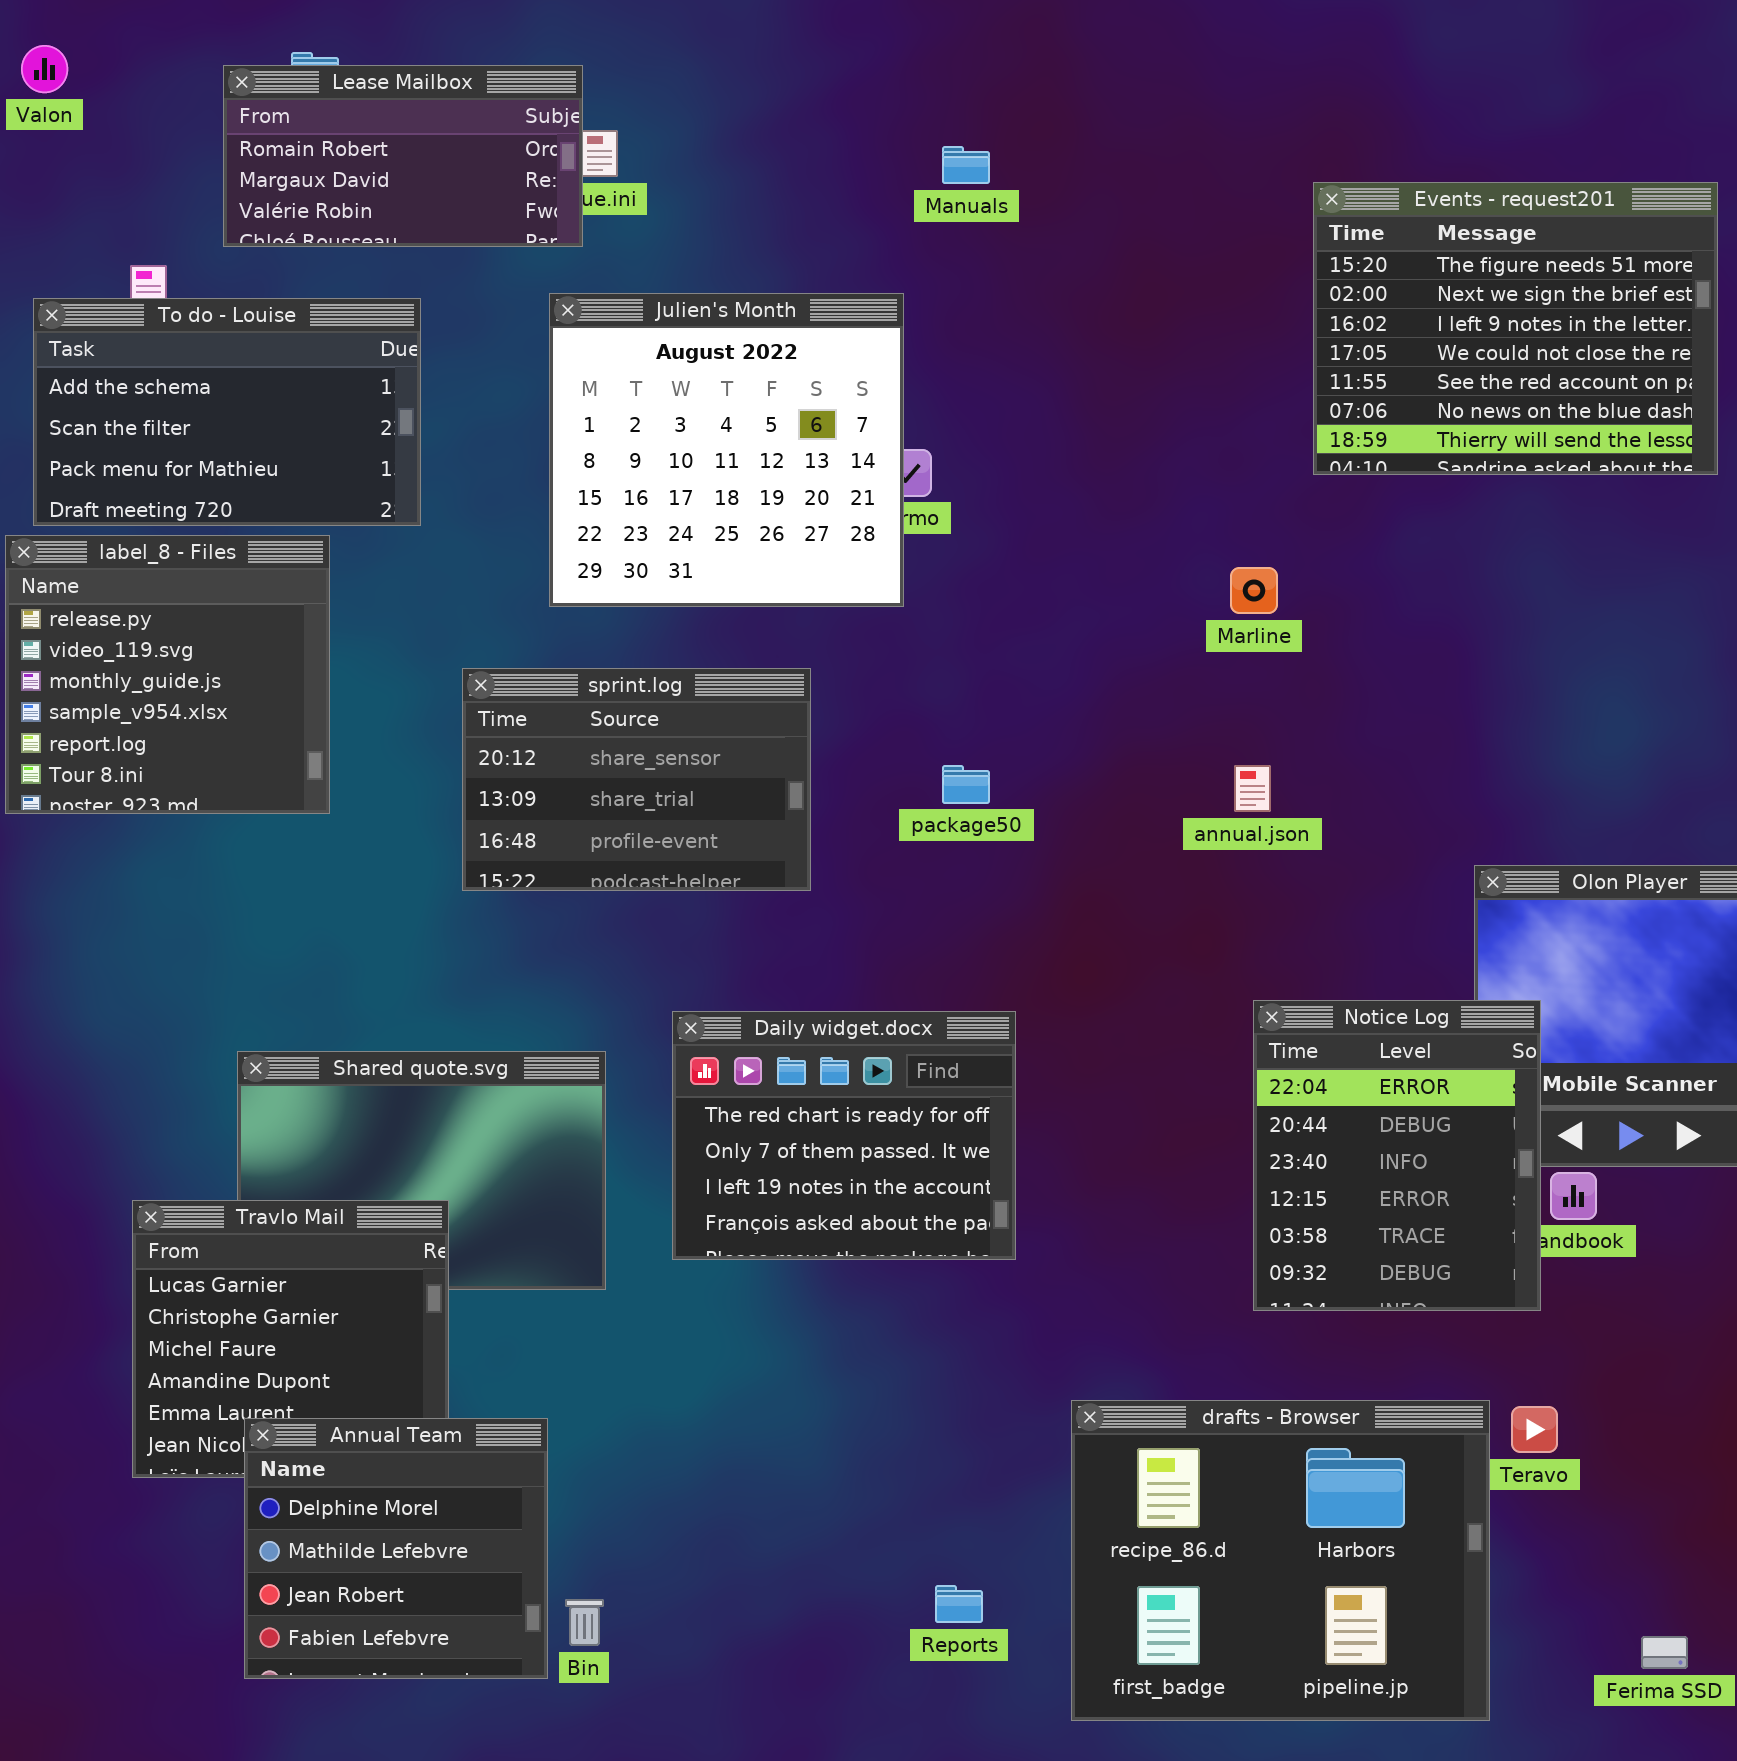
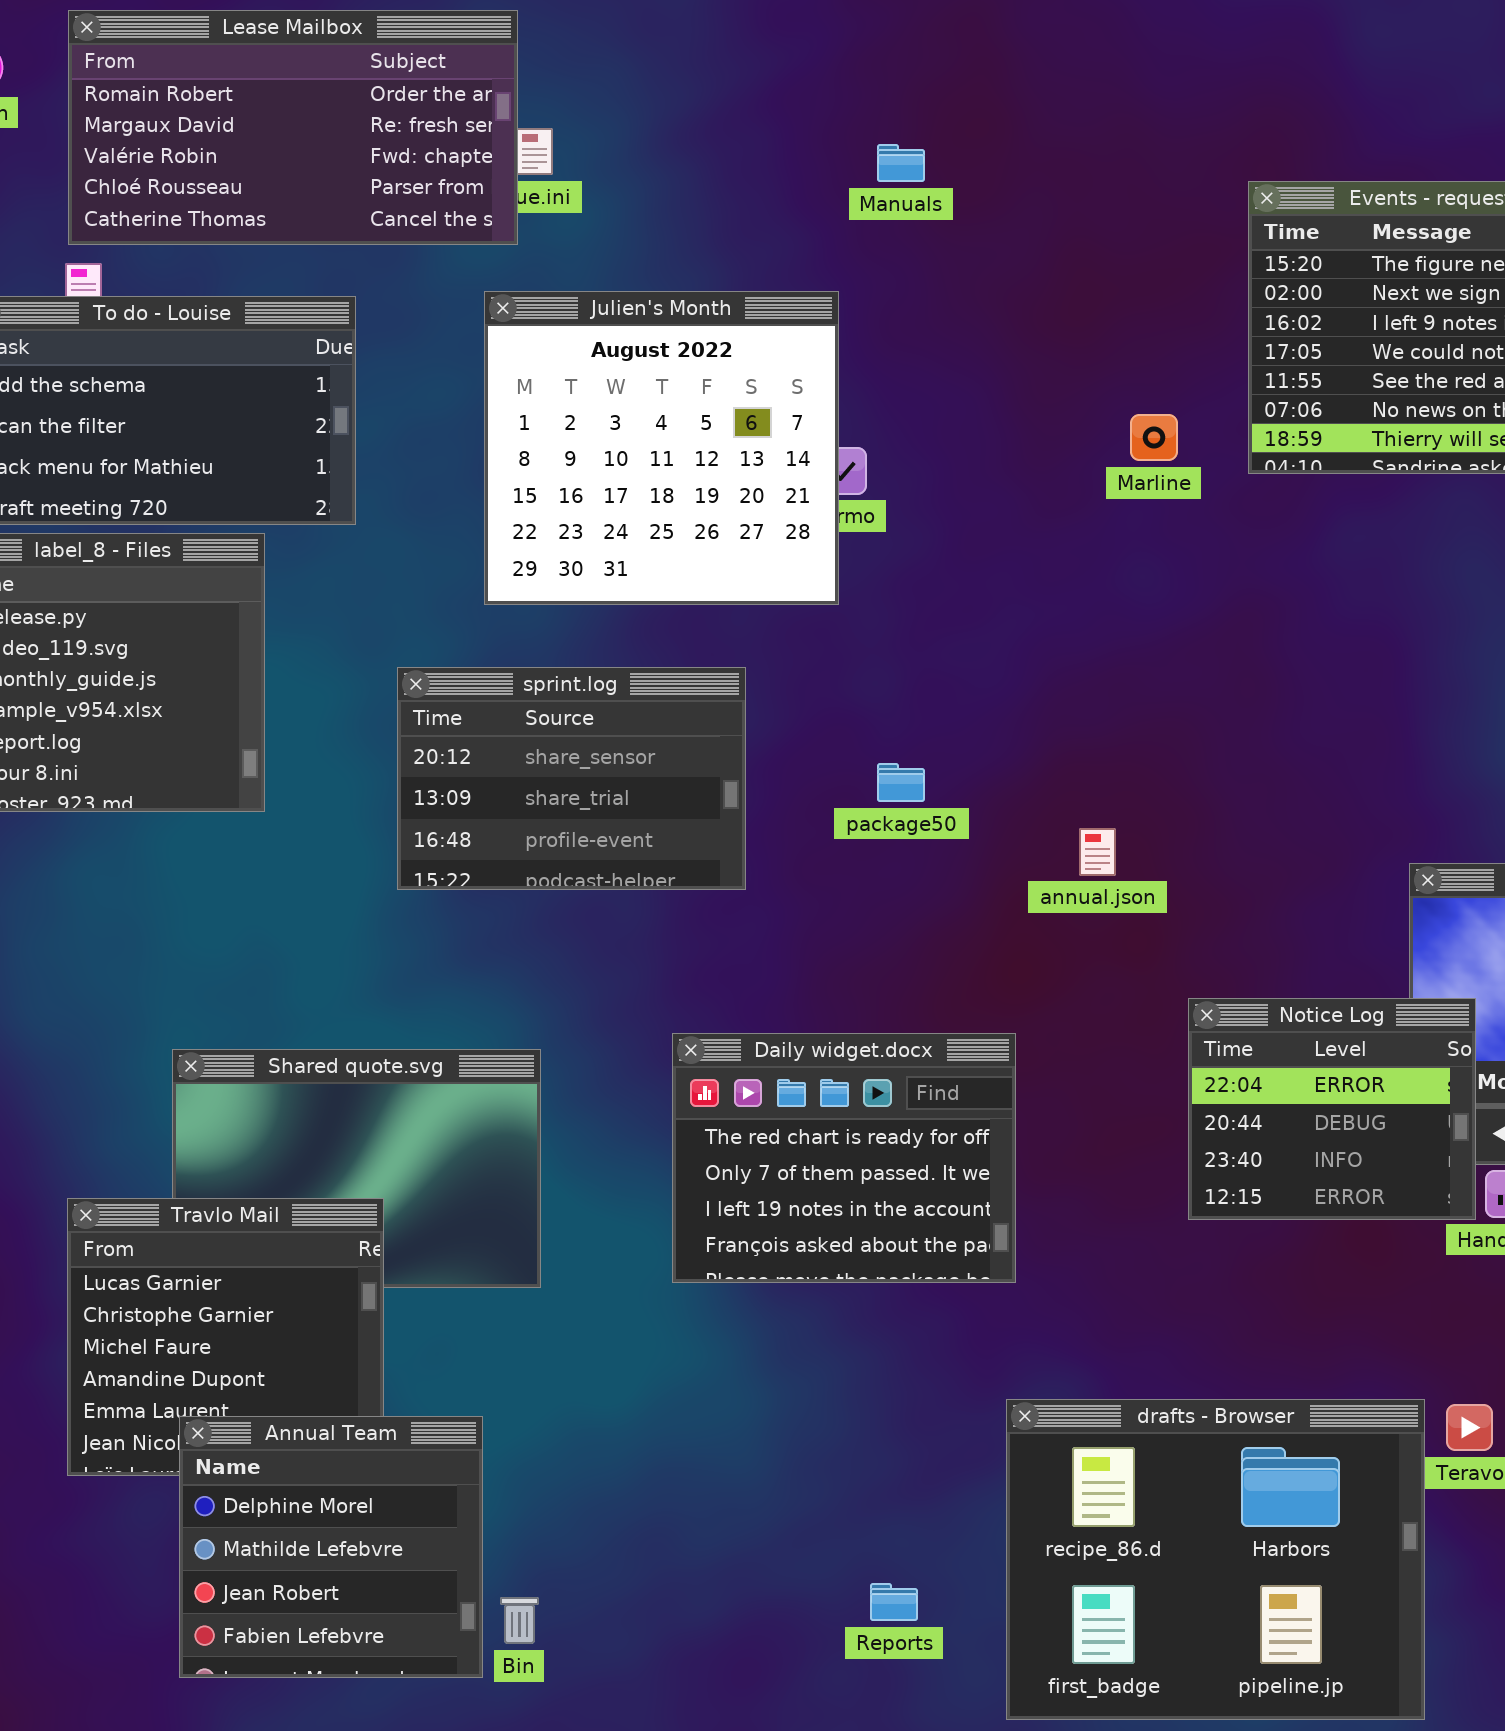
Lease Mailbox: [223,65,583,247] -> [68,10,518,245], resized
Marline: [1230,567,1278,614] -> [1130,414,1178,461], moved
annual.json: [1234,765,1271,812] -> [1079,828,1116,876], moved
Notice Log: [1253,1000,1541,1311] -> [1188,998,1476,1220], resized
Daily widget.docx: [672,1011,1016,1260] -> [672,1033,1016,1283], moved

